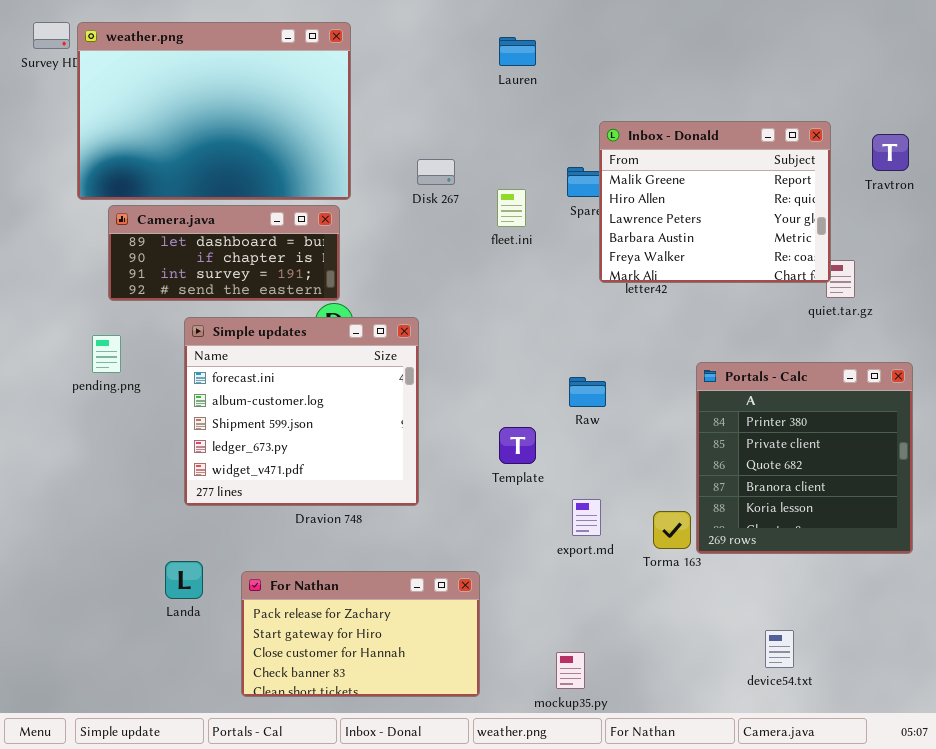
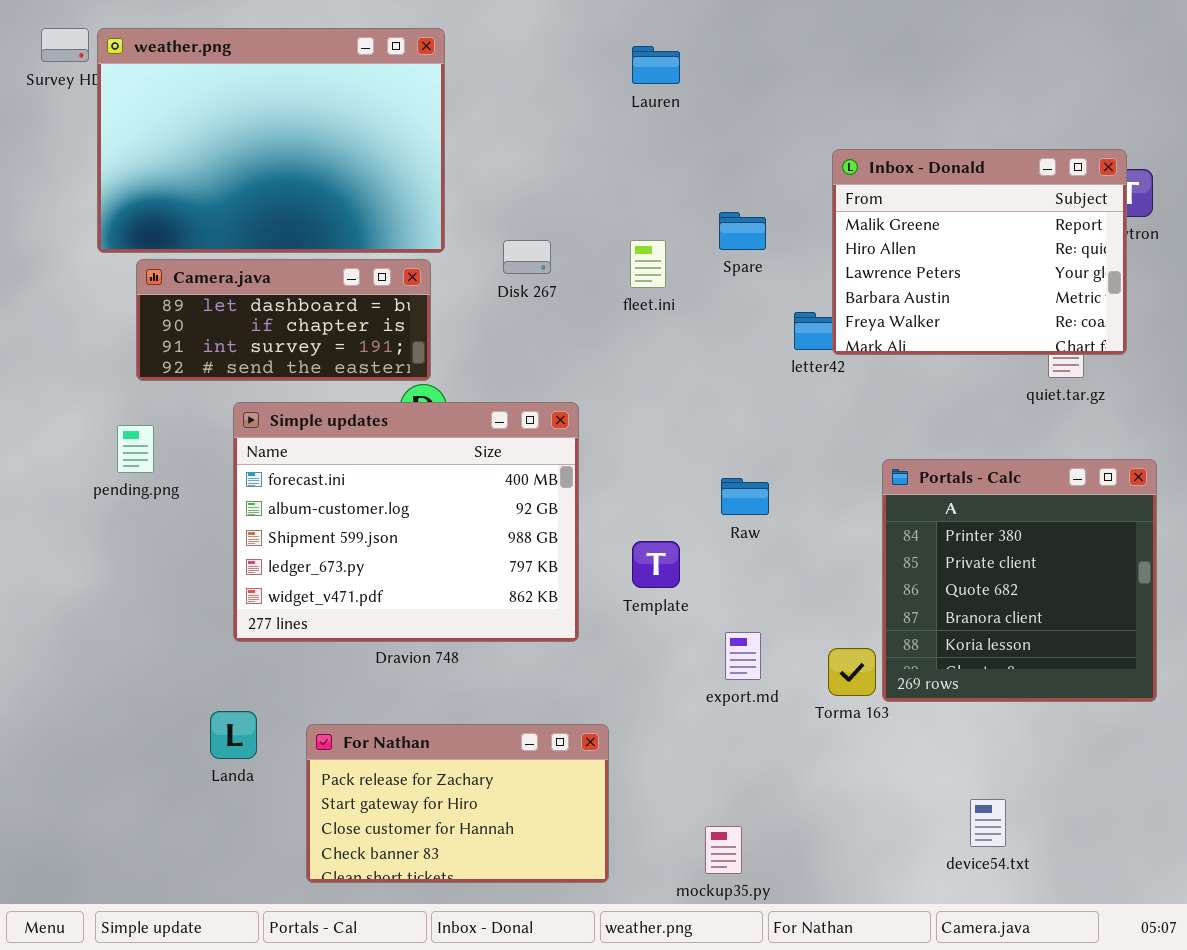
Inbox - Donald: [599,121,831,283] -> [832,149,1127,355], moved
Disk 267: [417,159,455,185] -> [503,240,551,274], moved
Simple updates: [184,317,419,506] -> [233,402,579,642], resized

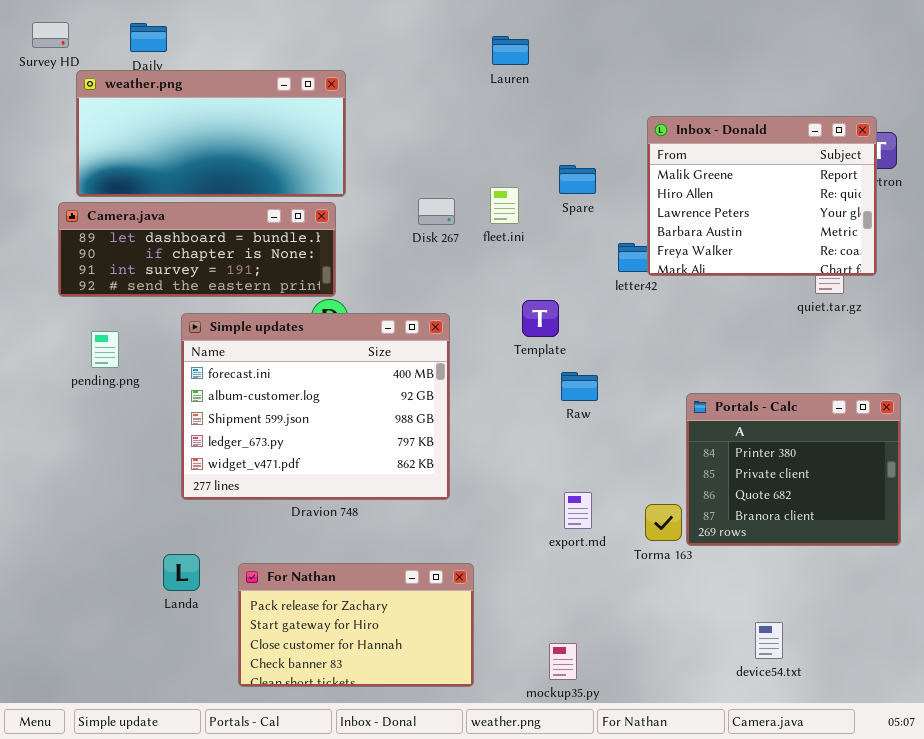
weather.png: [97,28,445,253] -> [76,70,346,197], resized
Disk 267: [503,240,551,274] -> [418,198,455,225], moved
Camera.java: [136,259,431,381] -> [58,202,336,297], resized
Portals - Calc: [882,459,1157,702] -> [686,393,901,546], resized
Template: [632,541,680,588] -> [522,300,559,337], moved

